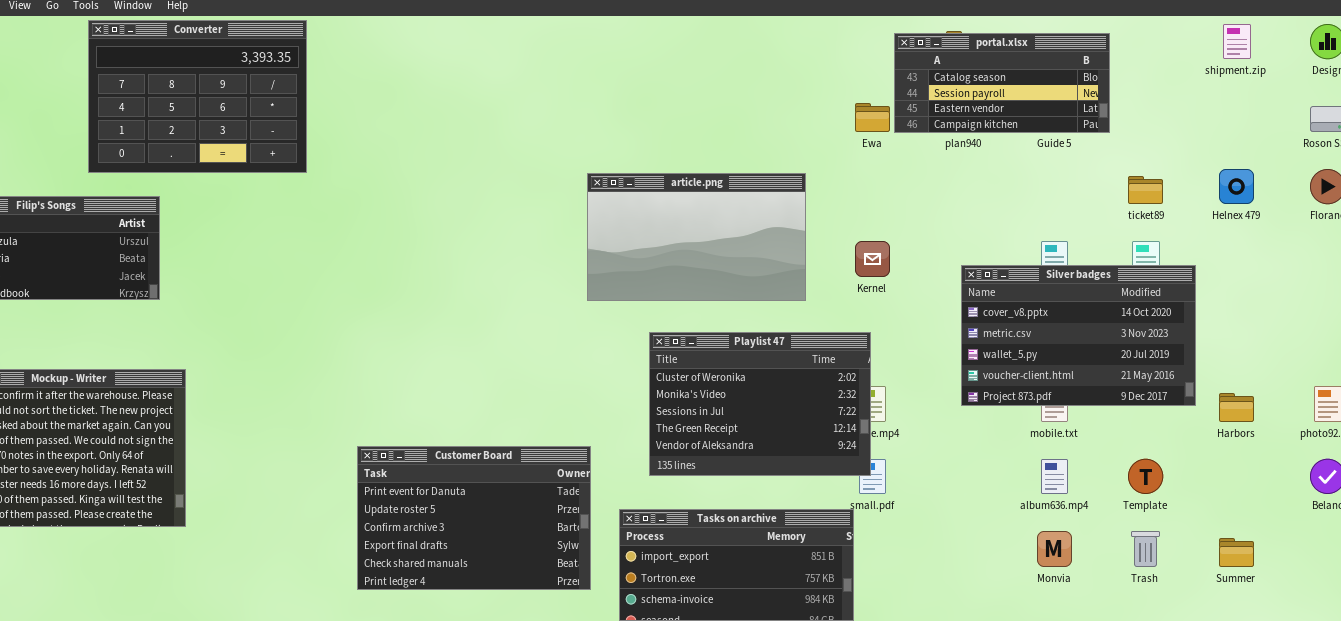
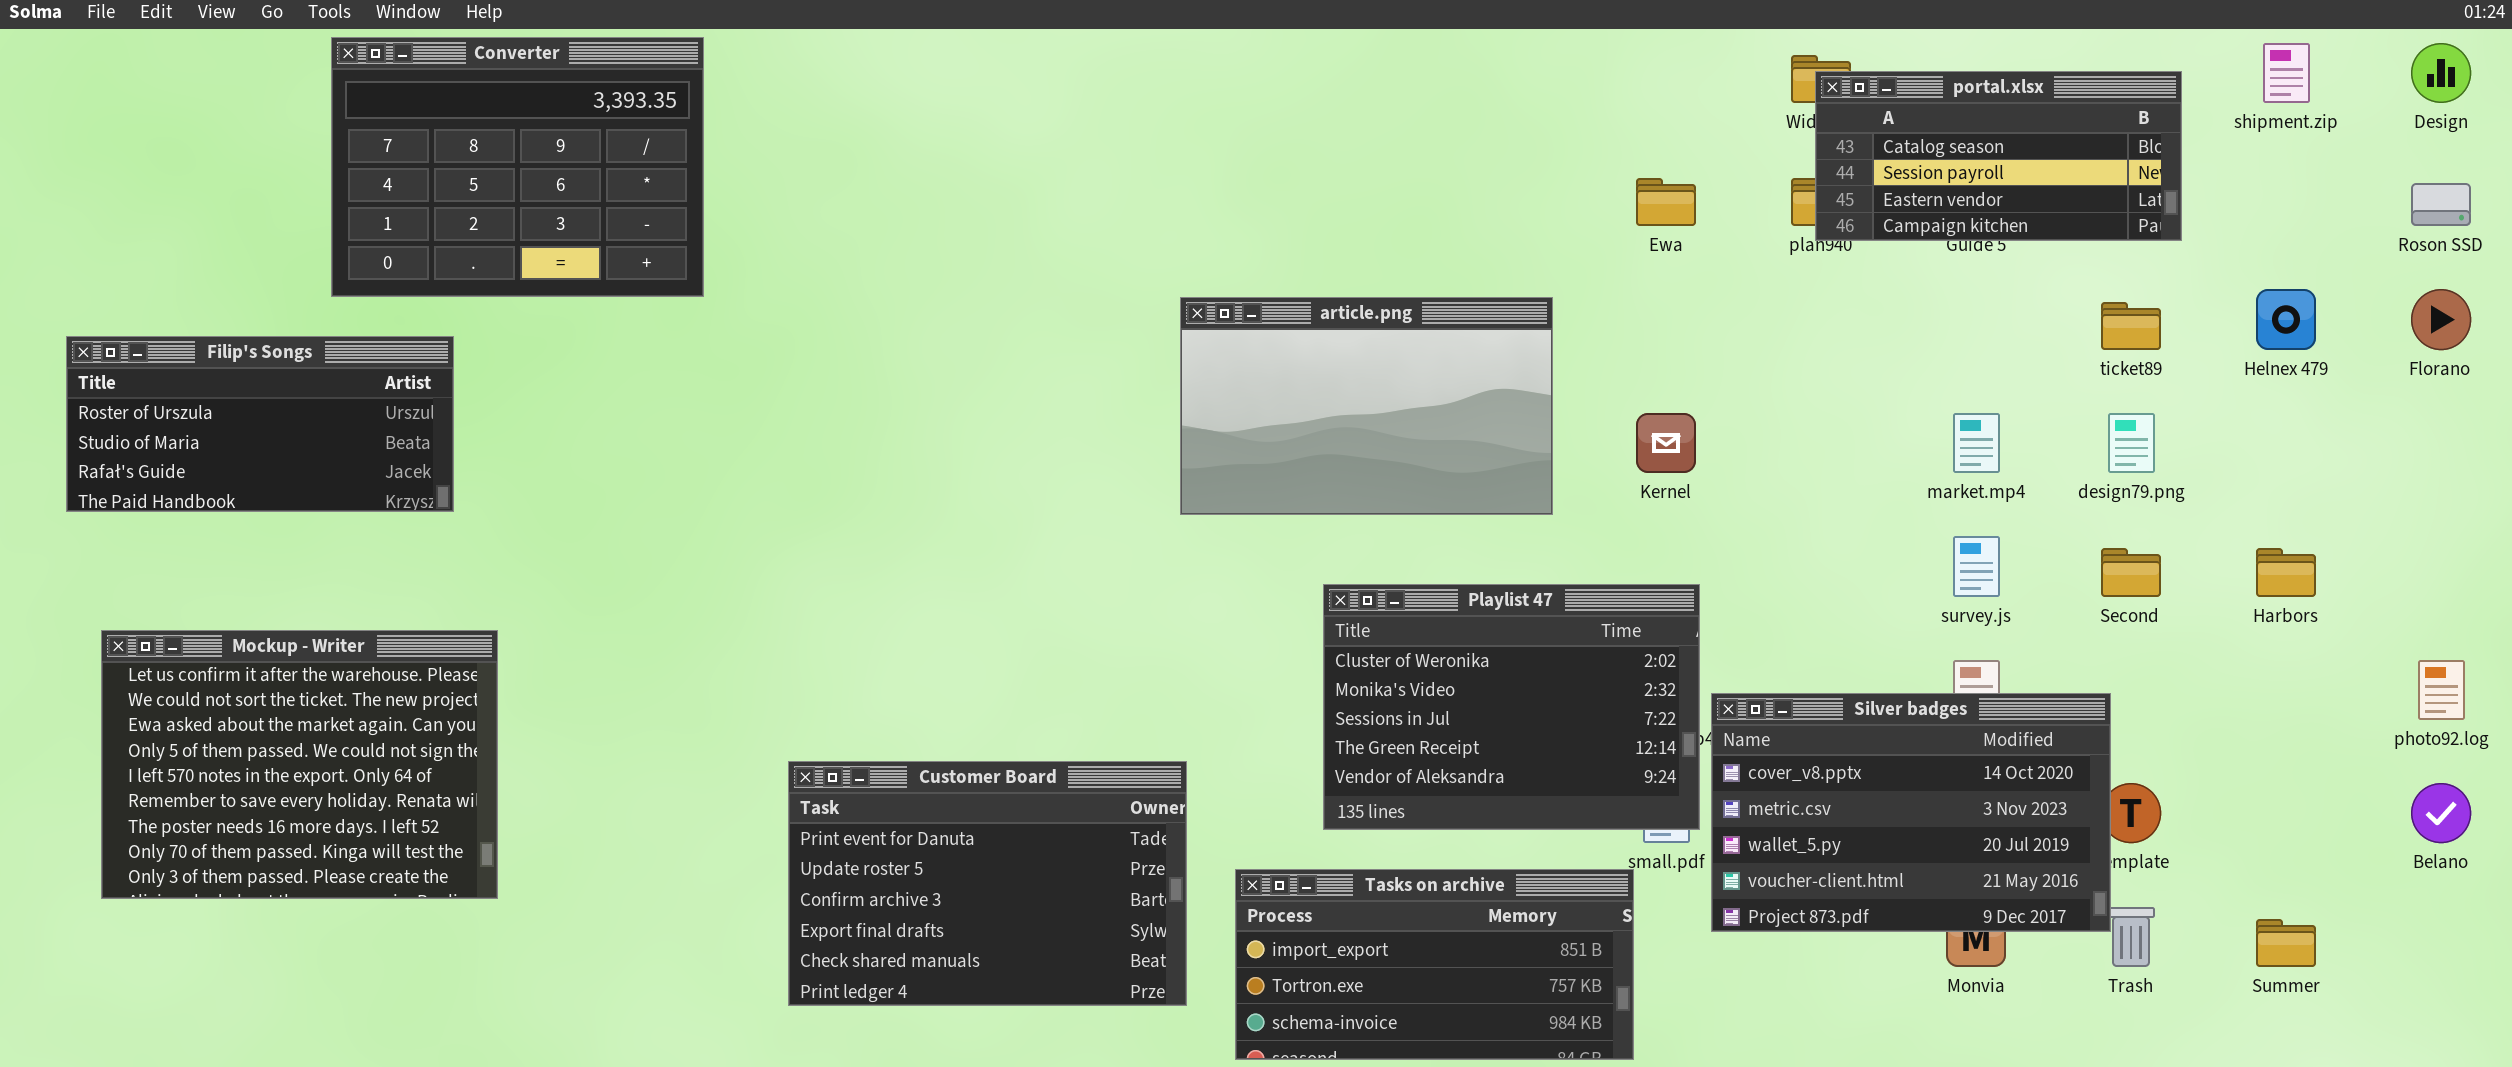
portal.xlsx: [894,33,1110,133] -> [1815,71,2182,241], moved
Silver badges: [961,265,1196,406] -> [1711,693,2111,932], moved
Playlist 47: [649,332,871,476] -> [1323,584,1700,830], moved
Harbors: [1219,393,1254,422] -> [2256,548,2316,597], moved

